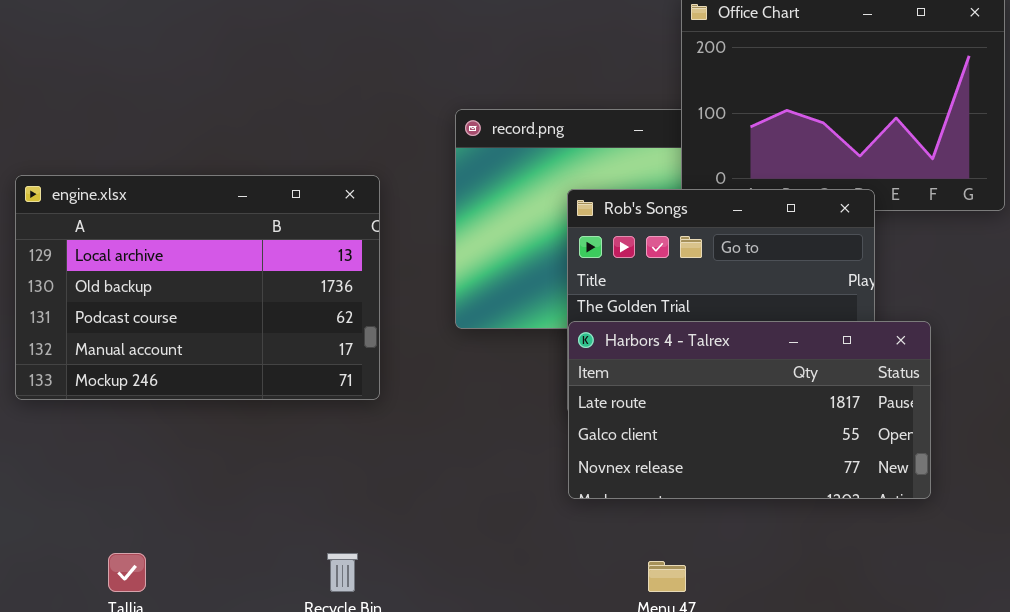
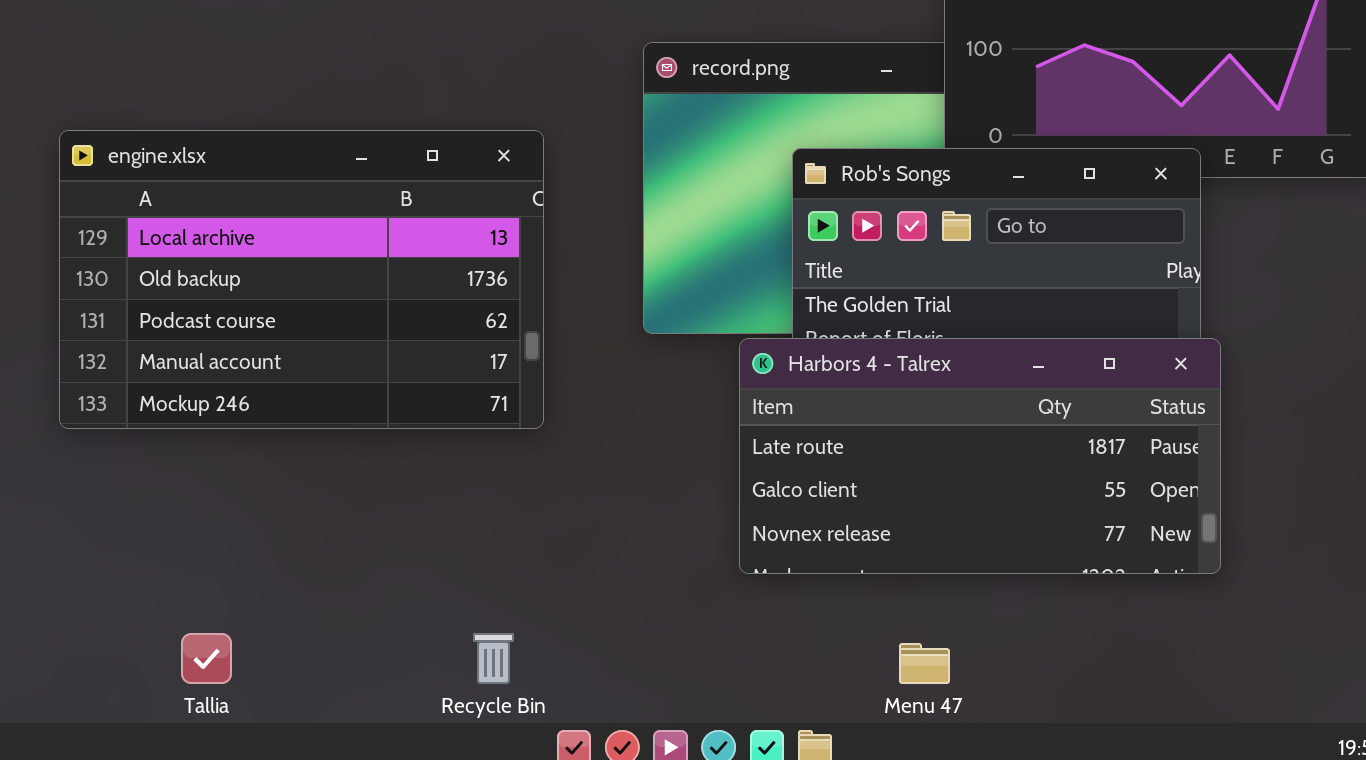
Harbors 4 - Talrex: [568,321,931,499] -> [739,338,1221,574], moved

